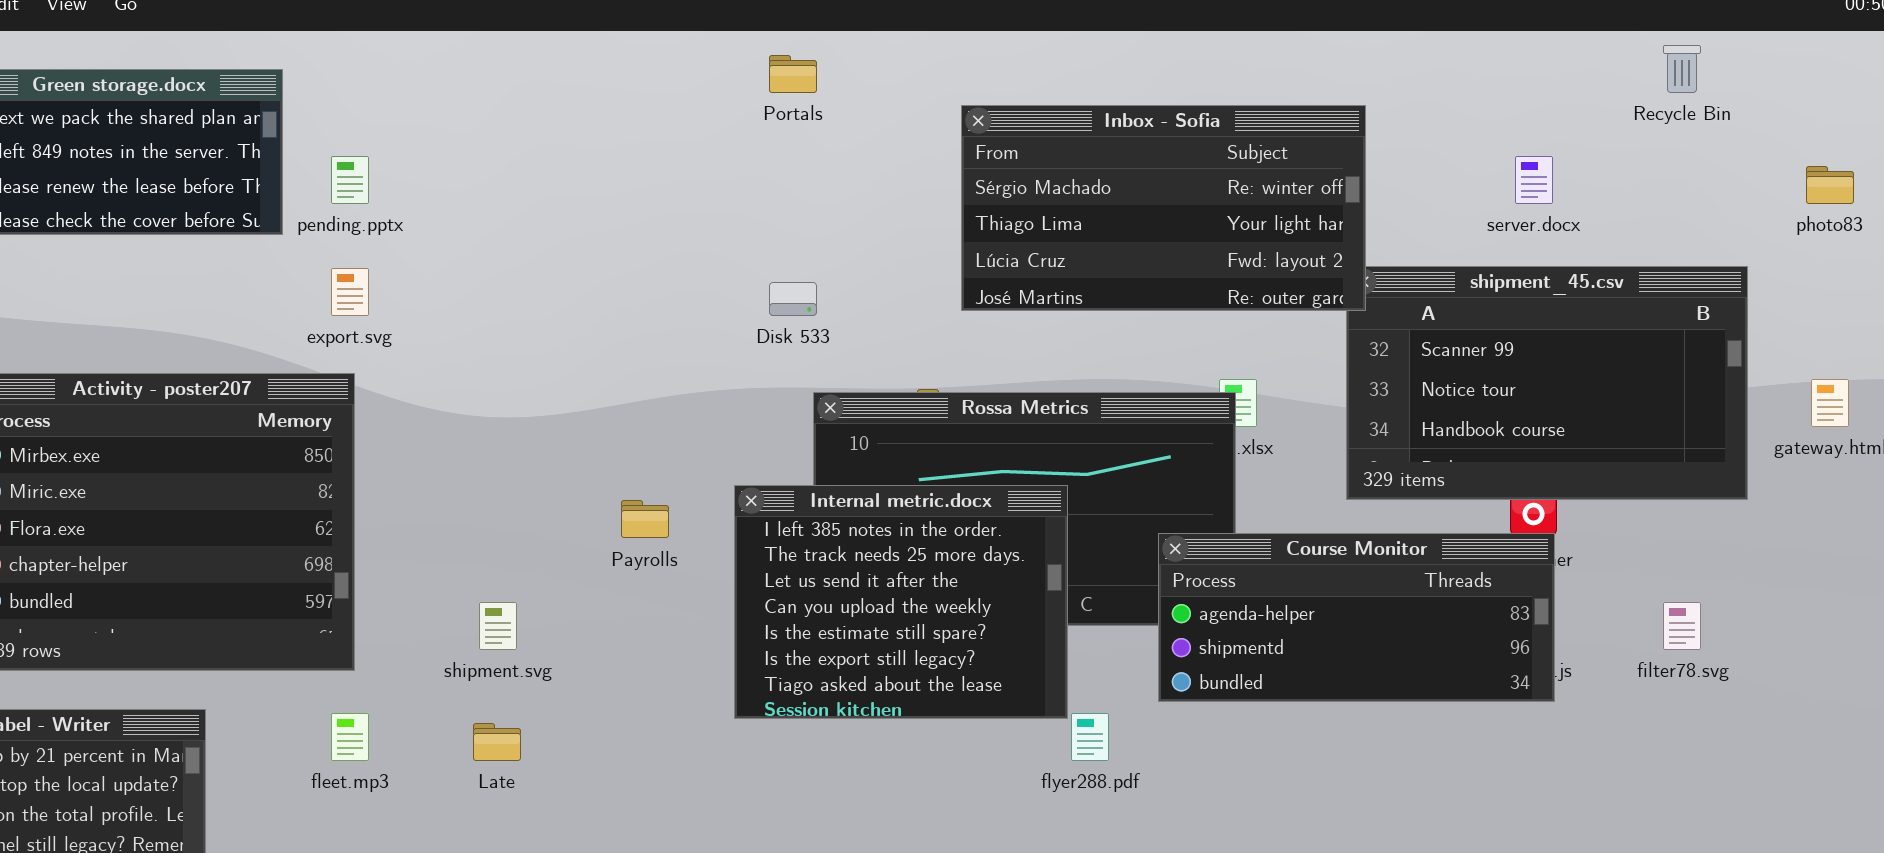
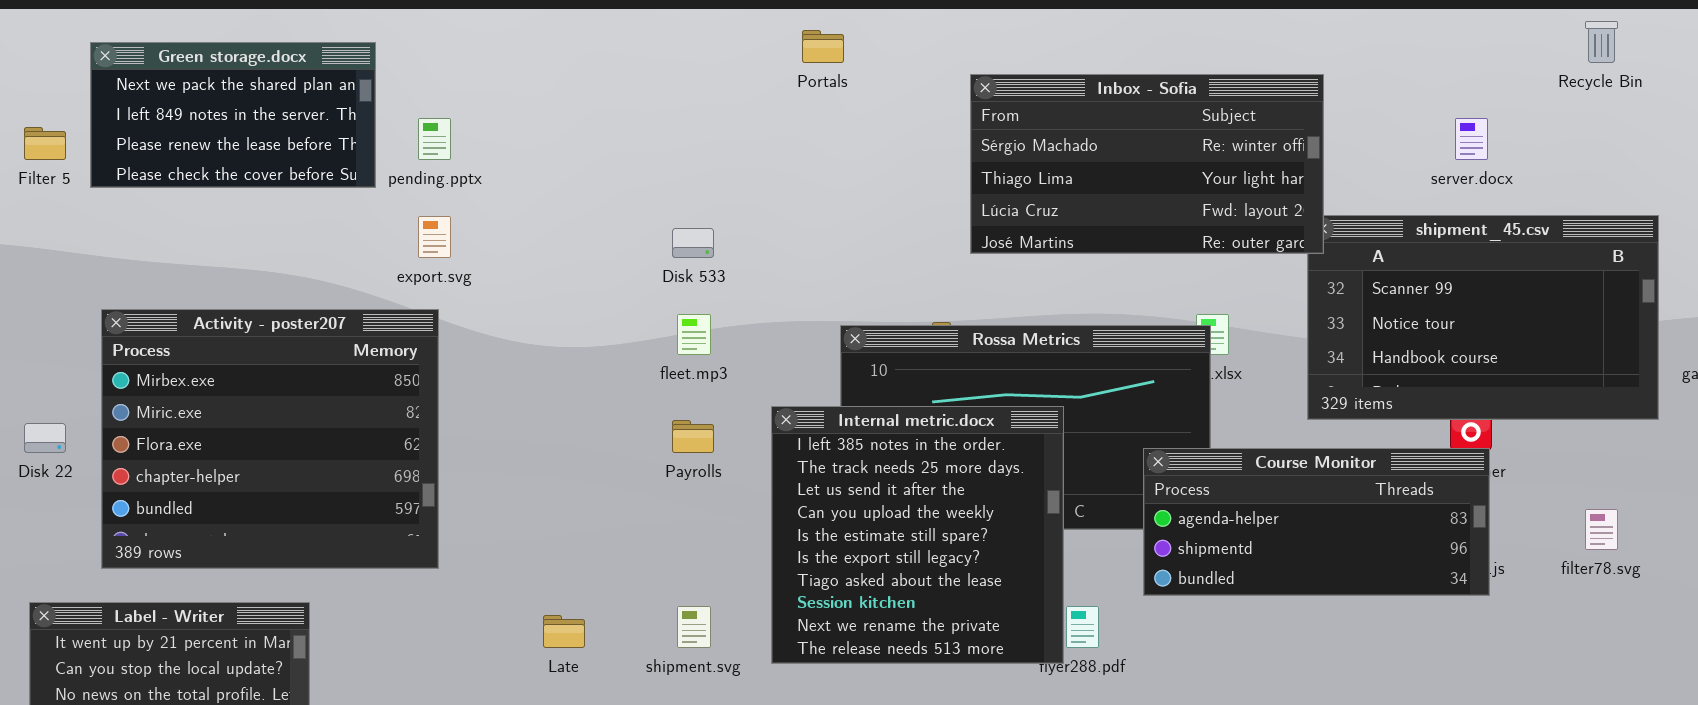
Disk 533: [769,282,817,316] -> [672,228,714,258], moved
Internal metric.docx: [734,485,1068,719] -> [771,406,1064,664], resized
shipment.svg: [479,602,517,650] -> [677,606,711,648], moved
fleet.mp3: [331,713,369,761] -> [677,314,711,355], moved

